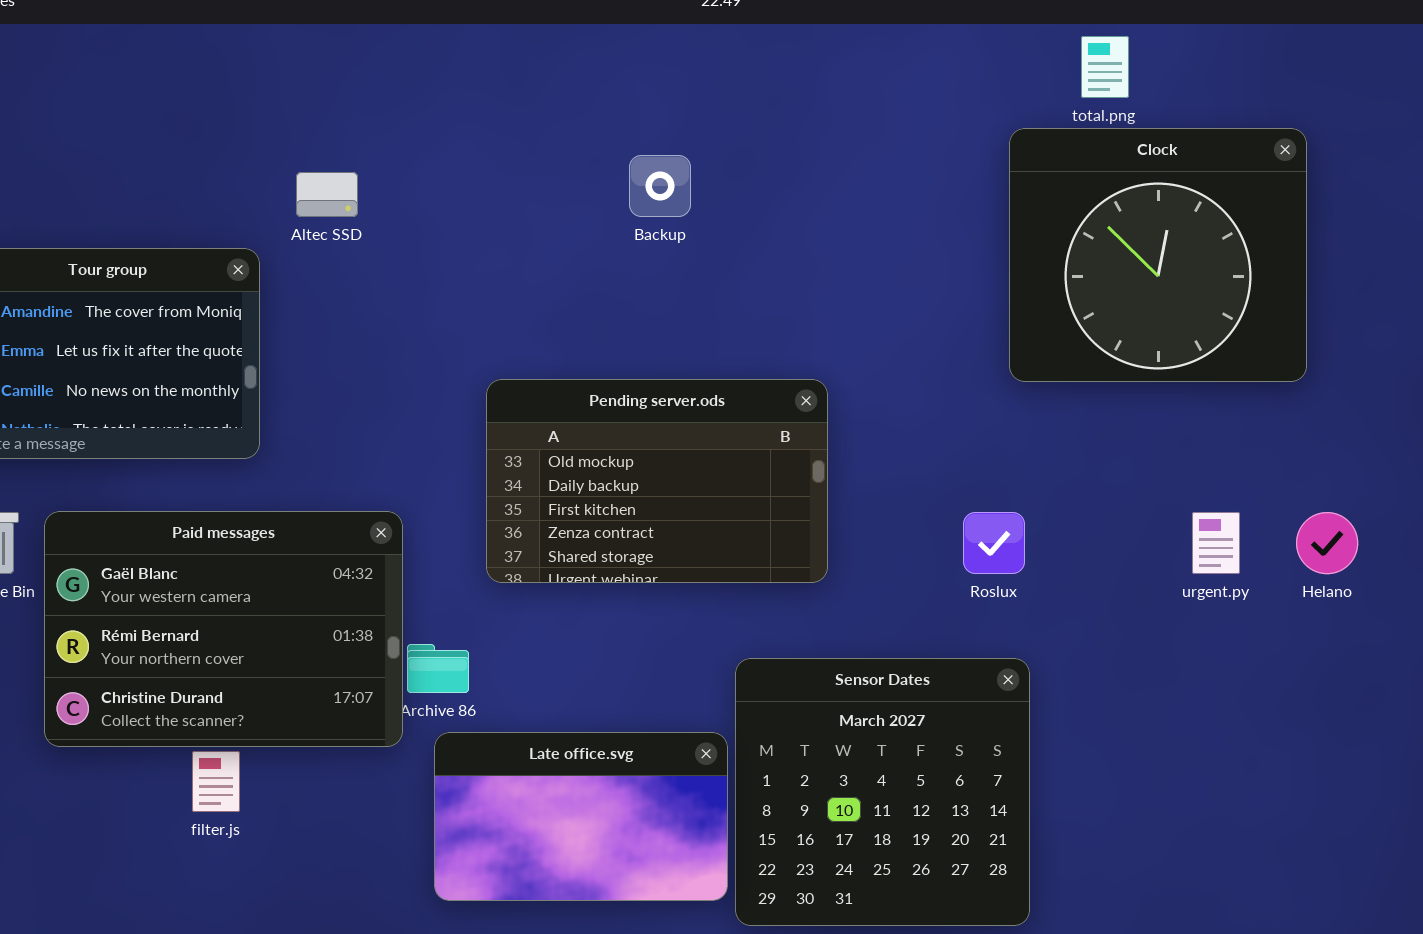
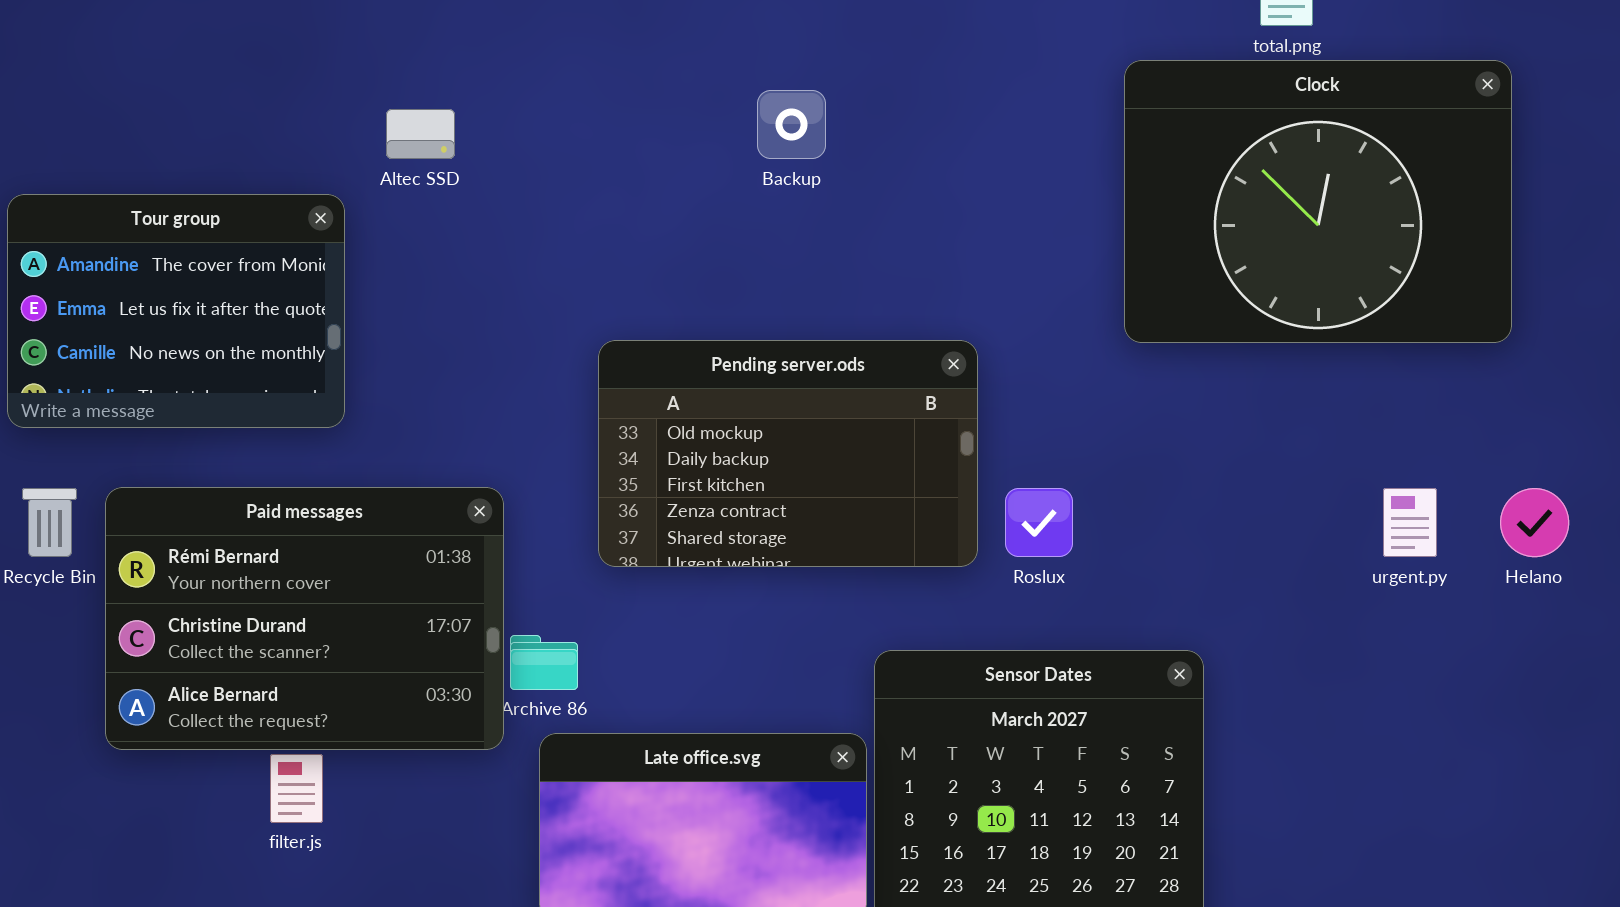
Clock: [1009,128,1307,382] -> [1124,60,1512,343], resized
Paid messages: [44,511,403,747] -> [105,487,504,750], scrolled down 1 row
Roslux: [963,512,1025,574] -> [1005,488,1073,557], moved

